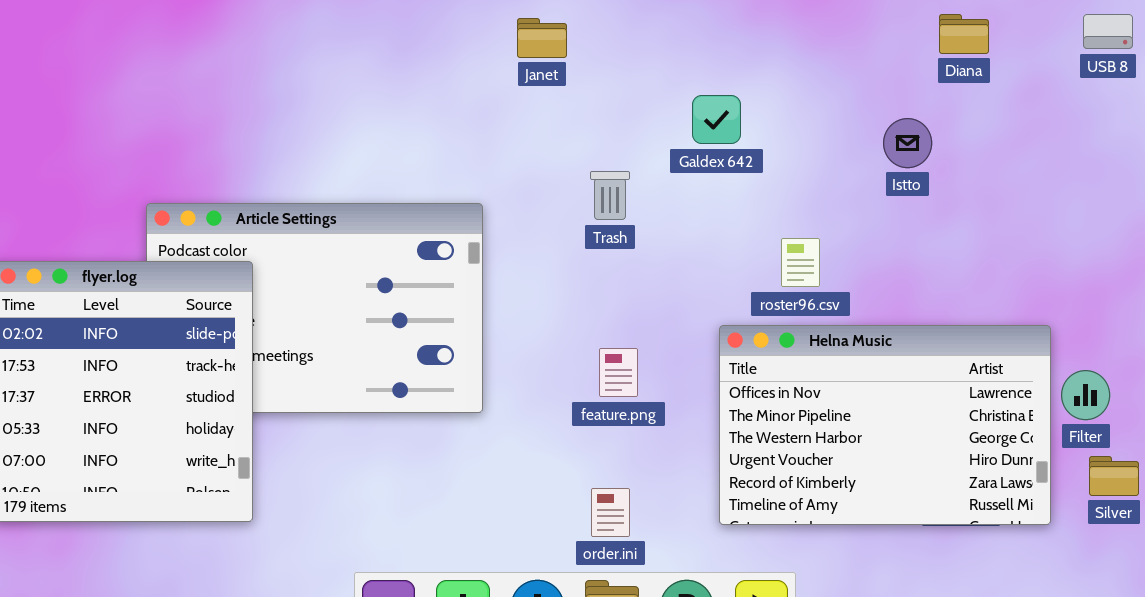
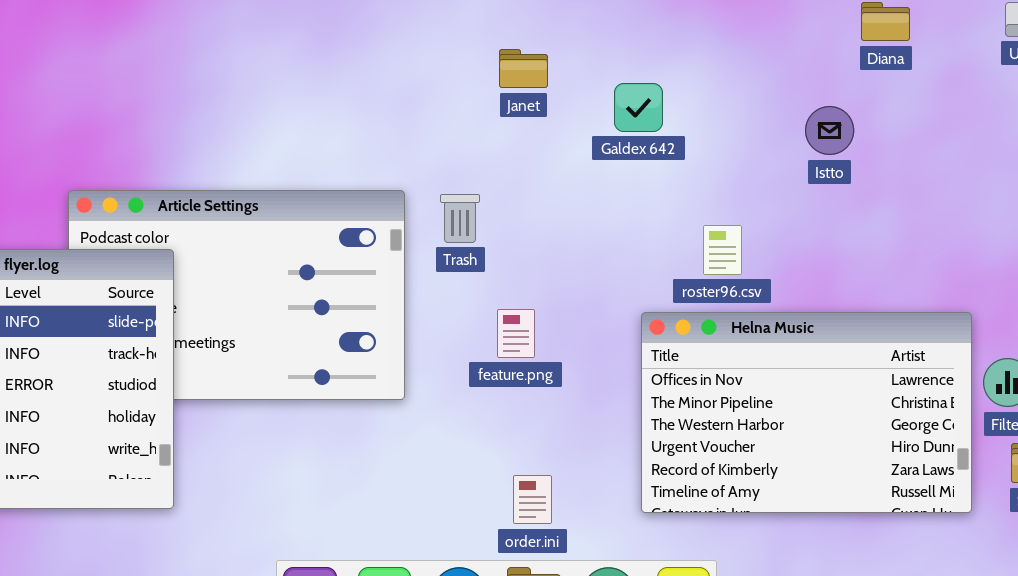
Janet: [517,18,567,58] -> [499,49,548,88], moved
Trash: [590,171,630,220] -> [440,194,480,243], moved
feature.png: [599,348,638,397] -> [497,309,535,358], moved

